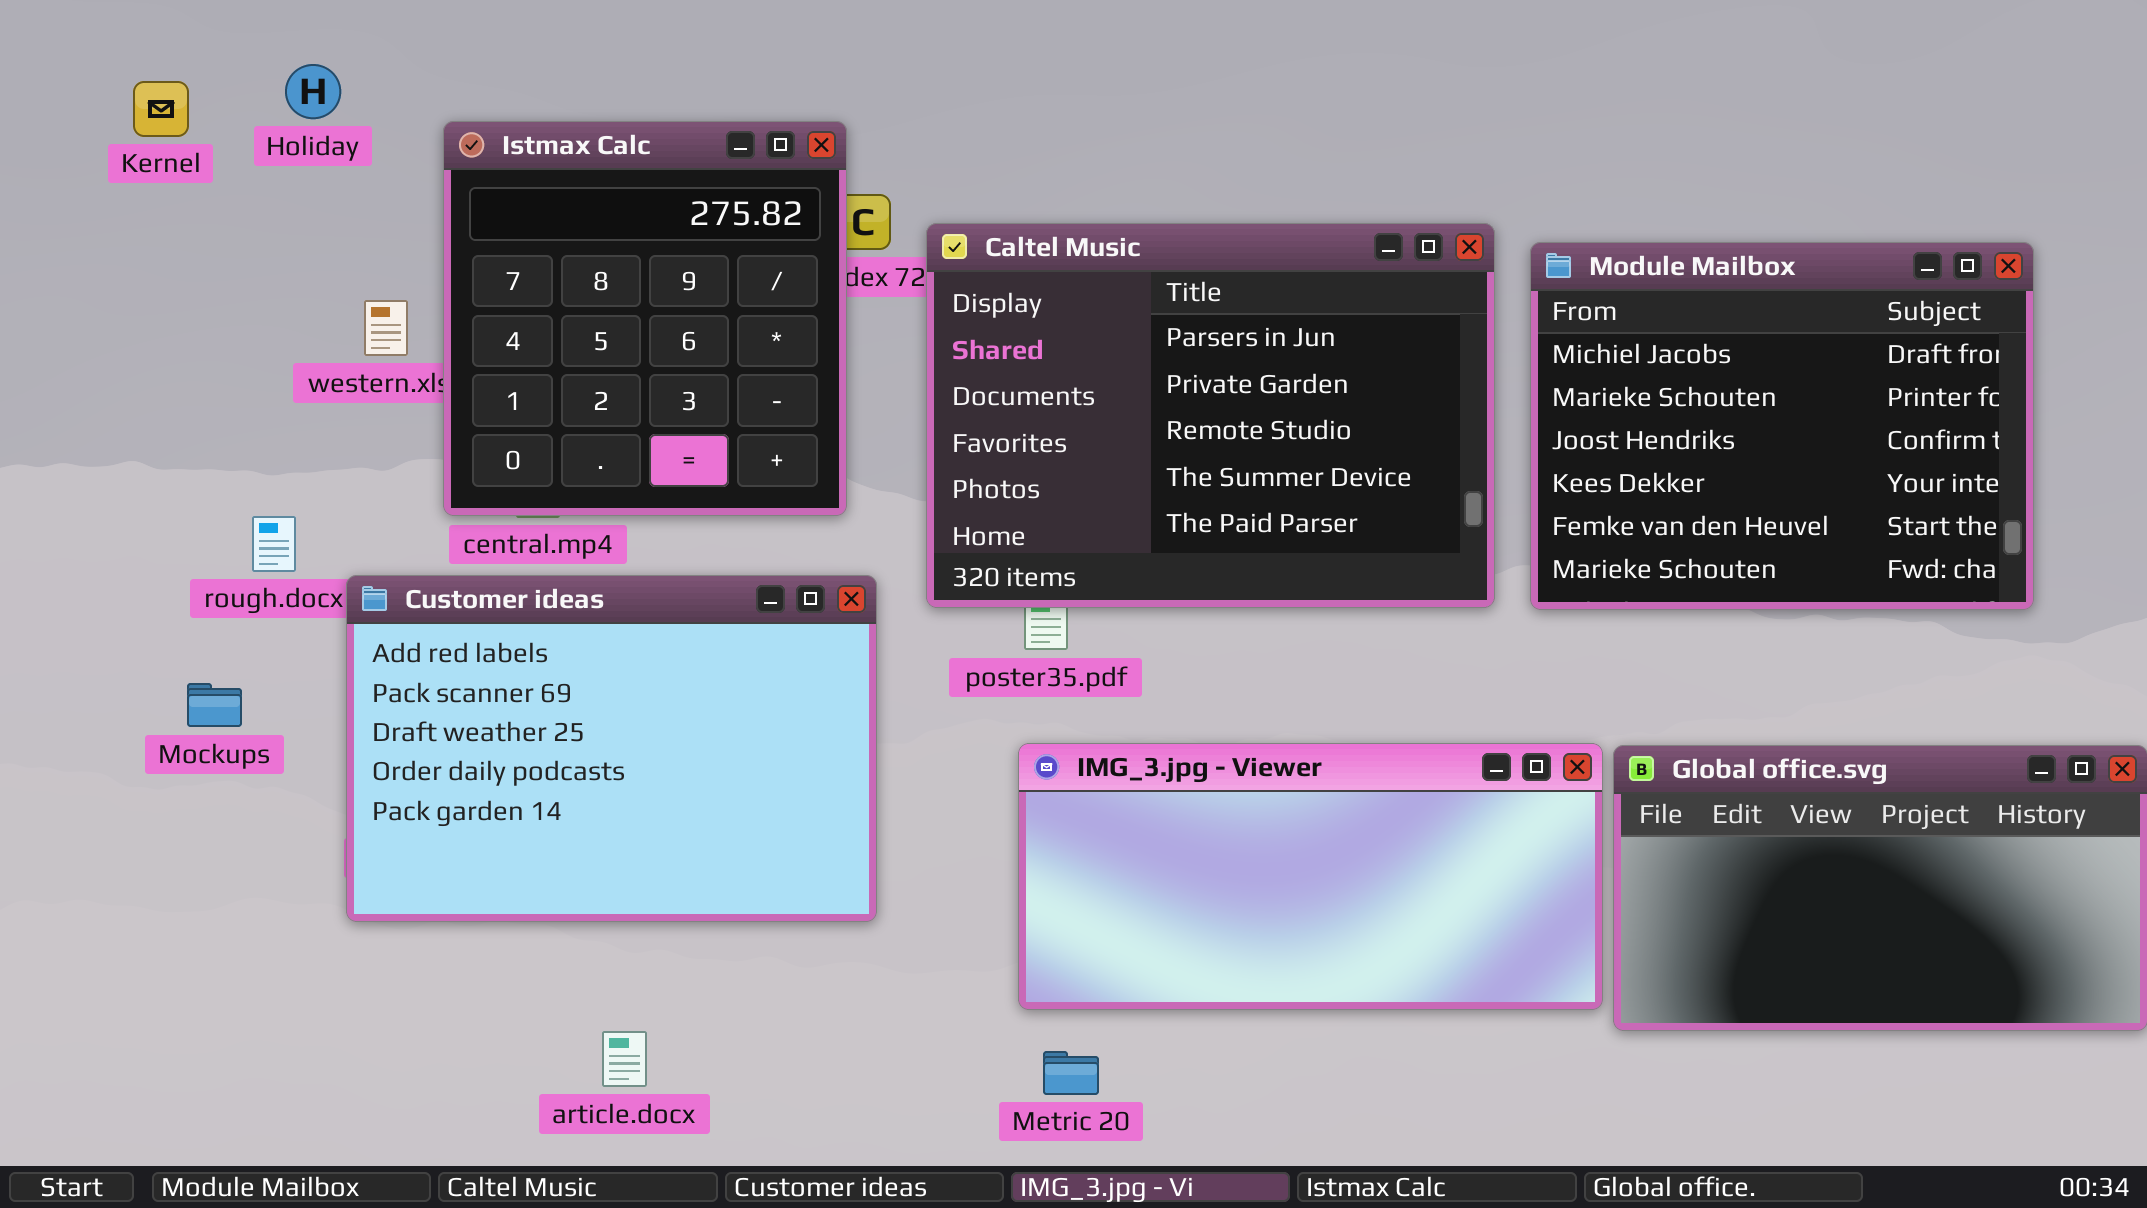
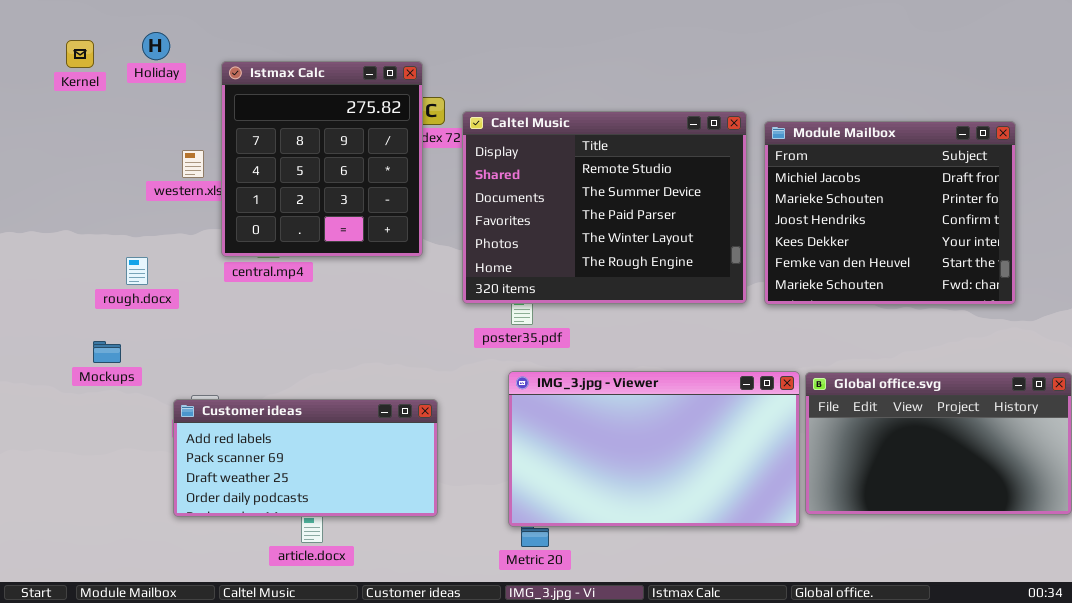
Caltel Music: [926,223,1495,608] -> [462,111,747,304], scrolled down 2 rows
Customer ideas: [346,575,877,922] -> [173,399,438,517], moved, resized
IMG_3.jpg - Viewer: [1018,743,1603,1010] -> [508,371,800,527], resized

